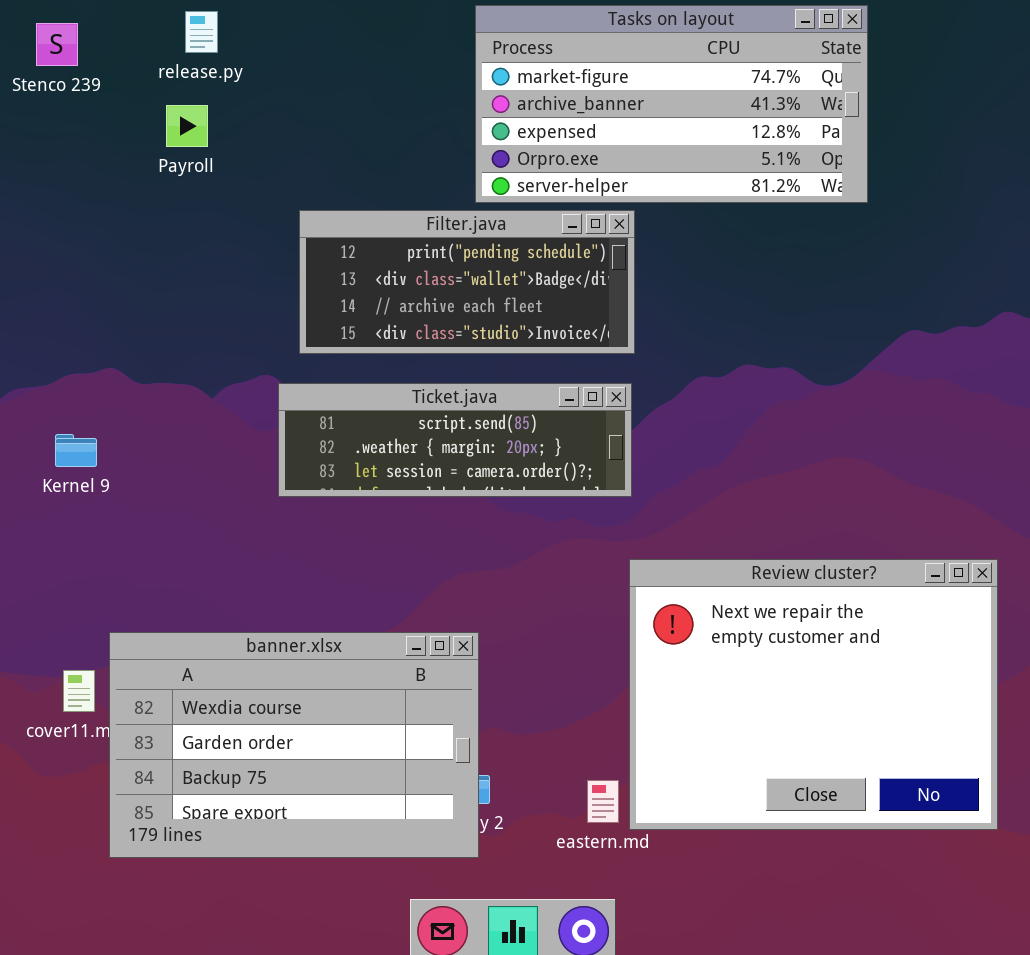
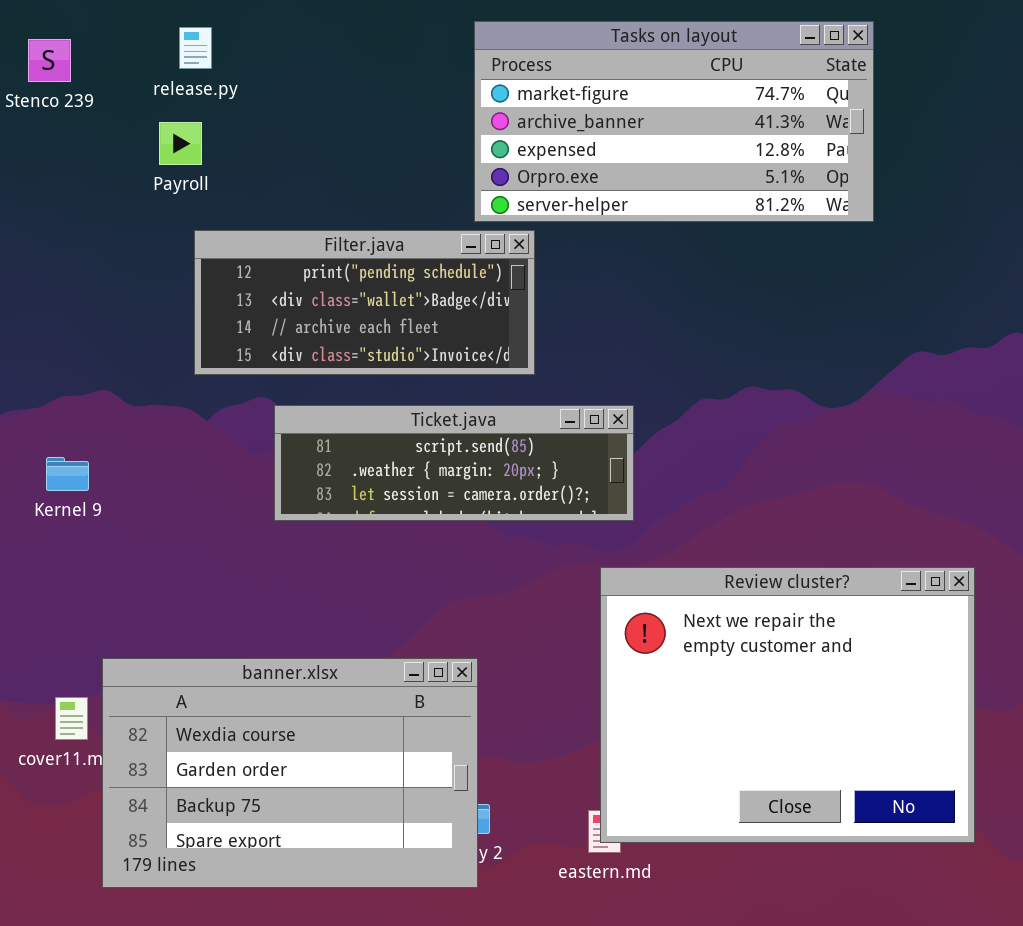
Filter.java: [299,210,635,354] -> [194,230,535,375], moved
Review cluster?: [629,559,998,830] -> [600,567,975,843], moved

